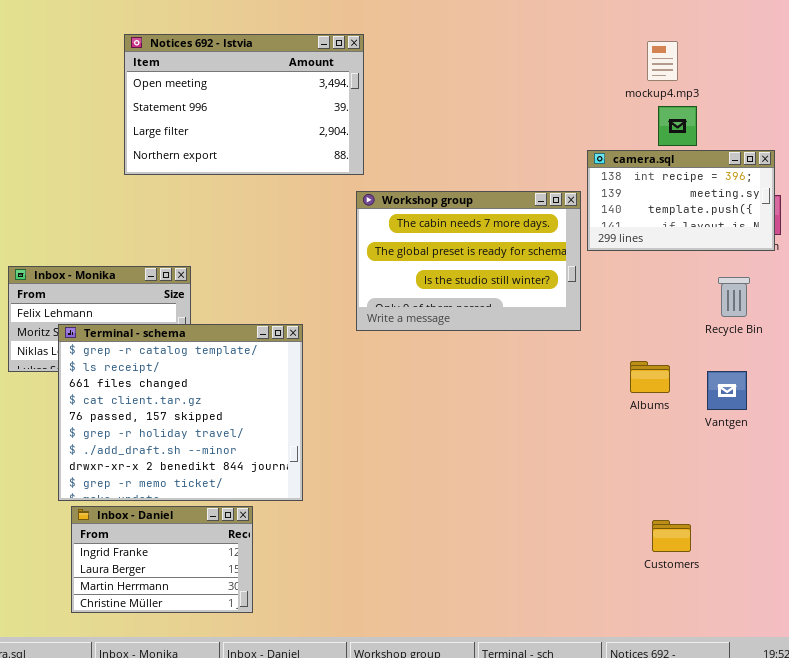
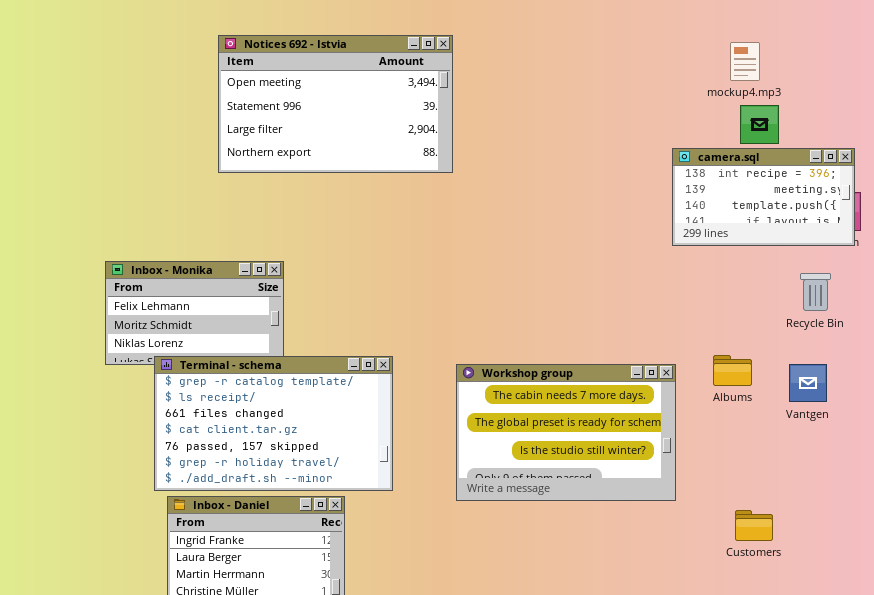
Workshop group: [356,191,581,331] -> [456,364,676,501], moved
Terminal - schema: [58,324,303,501] -> [154,356,393,491], resized

